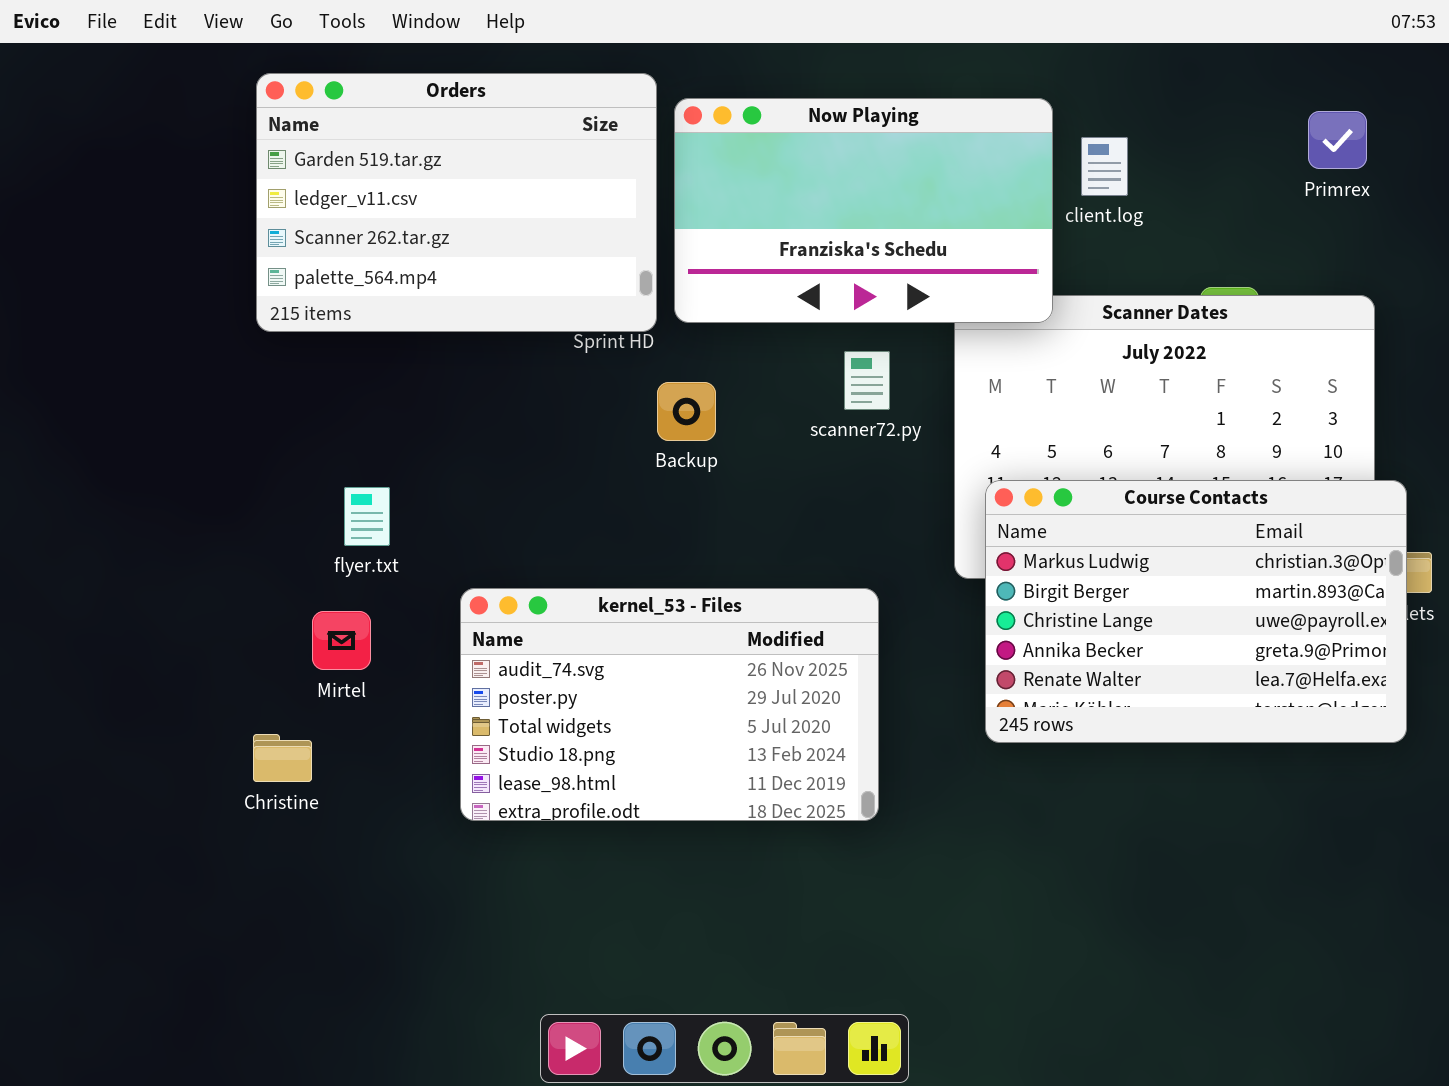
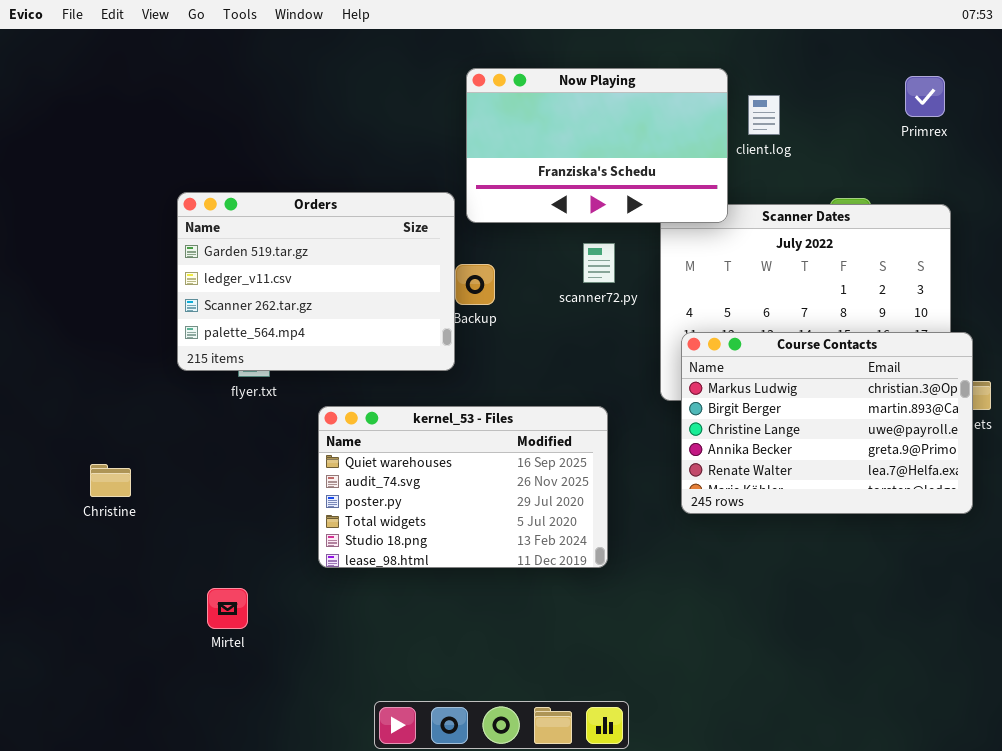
Orders: [256,73,657,332] -> [177,192,455,371], moved
kernel_53 - Files: [460,588,879,821] -> [318,406,608,568], scrolled up 1 row
Mirtel: [312,611,371,670] -> [207,588,248,629], moved
Christine: [253,734,312,782] -> [90,464,131,497], moved

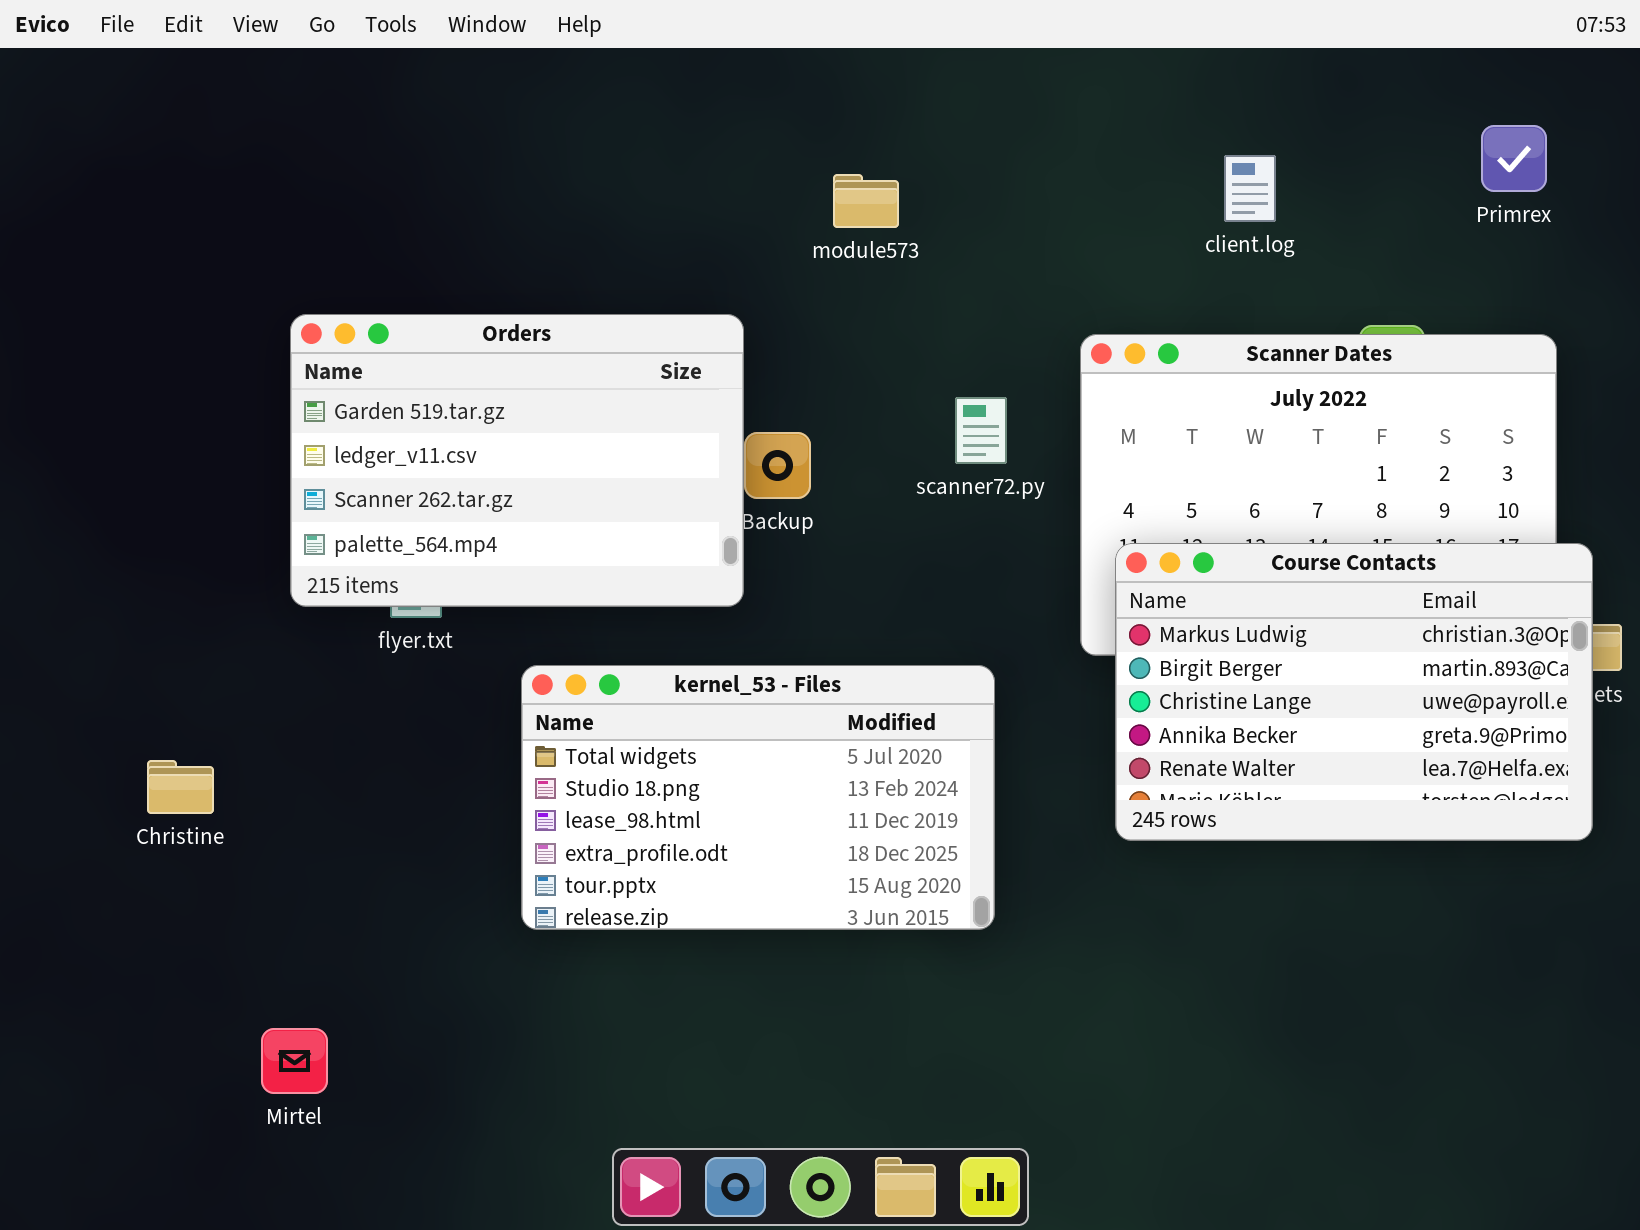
Now Playing: [466,68,728,223] -> none, closed
kernel_53 - Files: [318,406,608,568] -> [521,665,995,930], scrolled down 3 rows
Mirtel: [207,588,248,629] -> [261,1028,328,1094], moved

